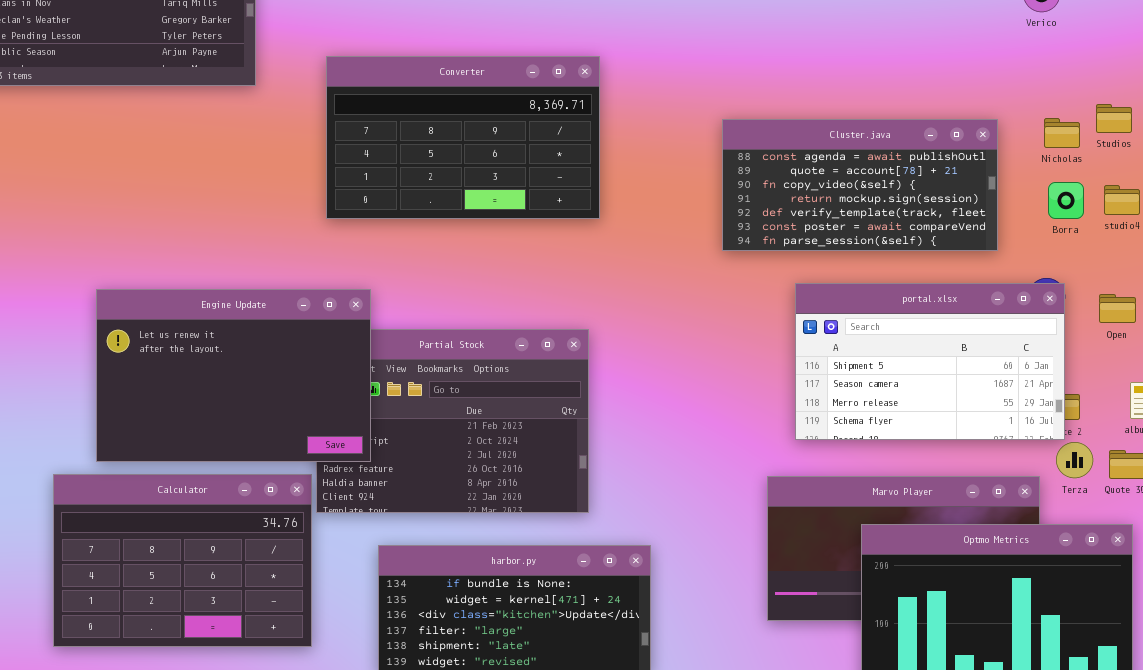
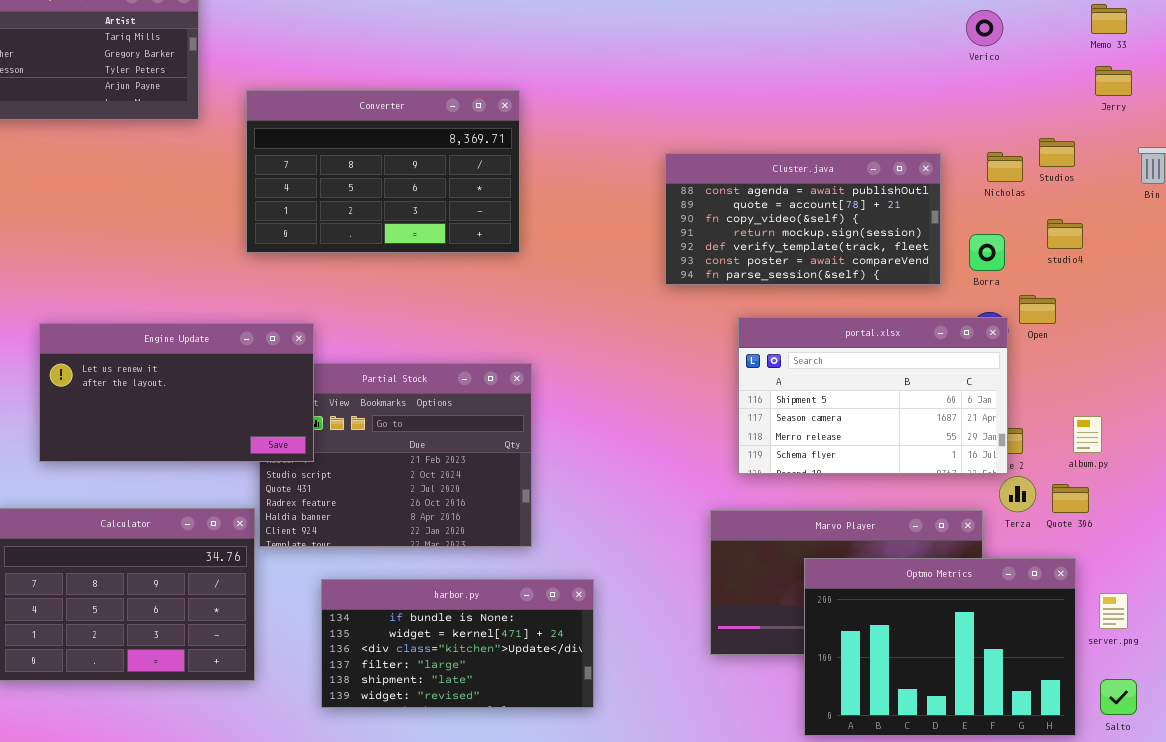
Converter: [326,56,600,219] -> [246,90,520,253], moved
Borra: [1048,182,1084,219] -> [969,234,1005,271], moved
Engine Update: [96,289,371,462] -> [39,323,314,462], resized
Open: [1099,294,1136,323] -> [1019,295,1056,324], moved

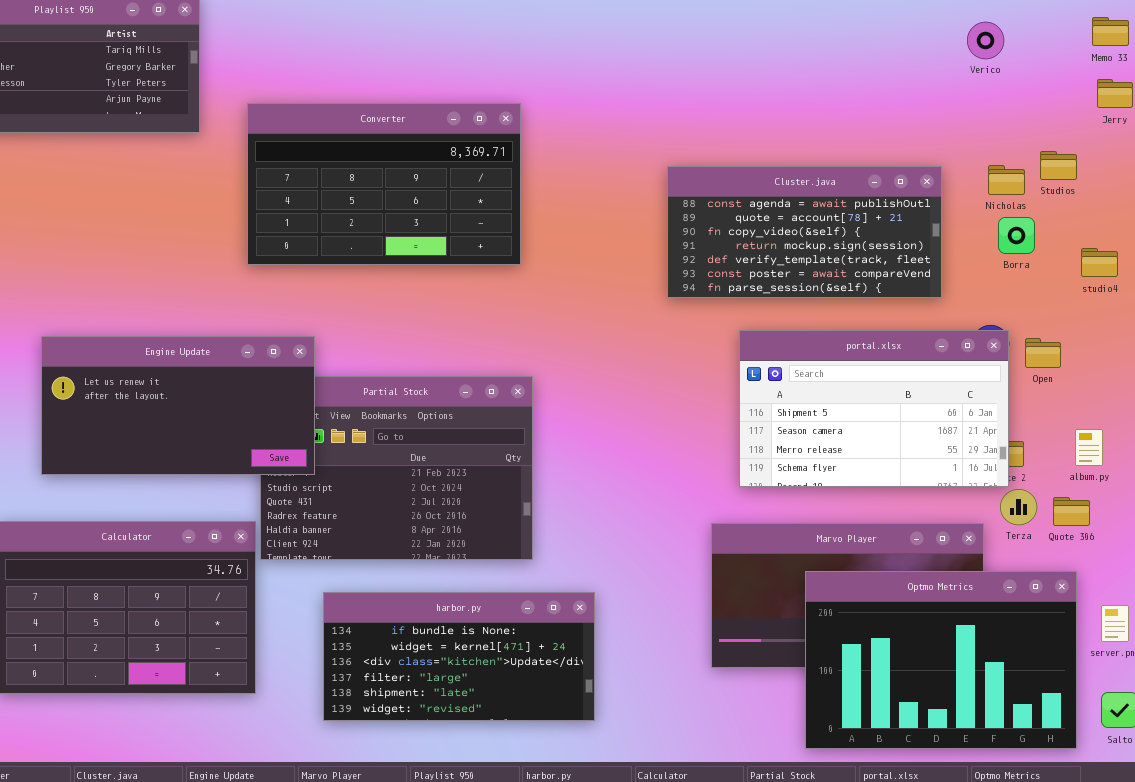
studio4: [1047,219,1083,249] -> [1081,248,1118,277], moved
Borra: [969,234,1005,271] -> [998,217,1035,254], moved
Open: [1019,295,1056,324] -> [1025,338,1061,368], moved

